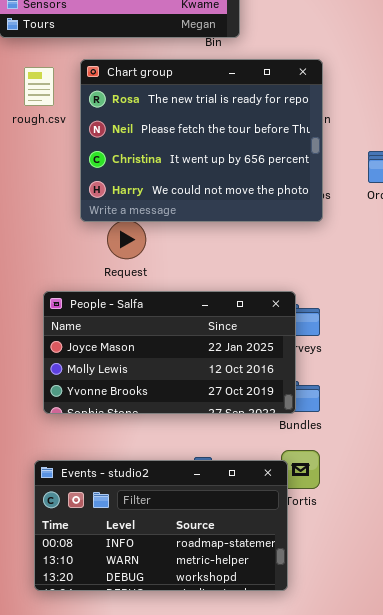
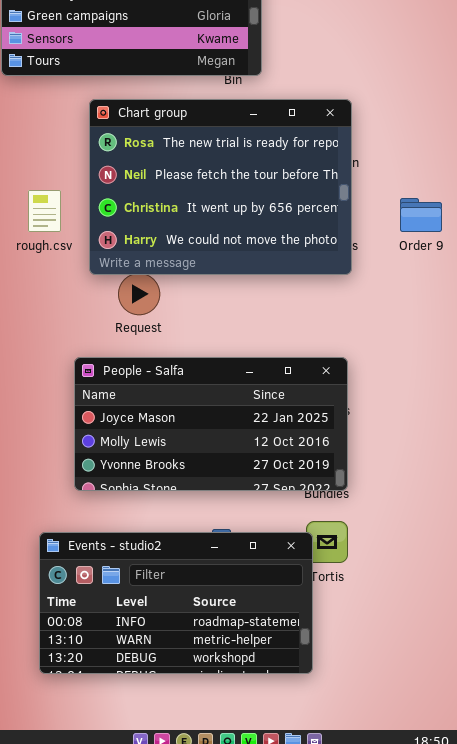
rough.csv: [24,67,54,106] -> [28,190,61,232], moved
People - Salfa: [43,291,296,414] -> [74,357,348,491], moved

